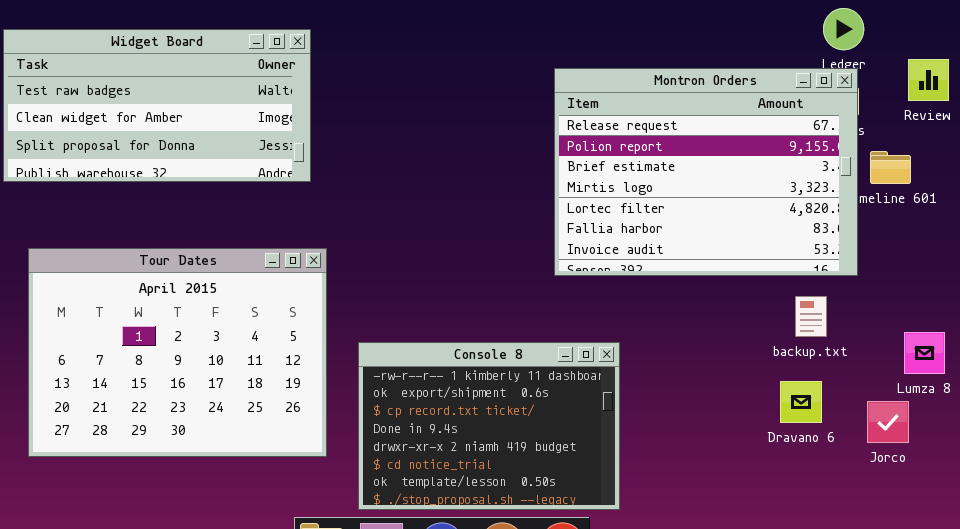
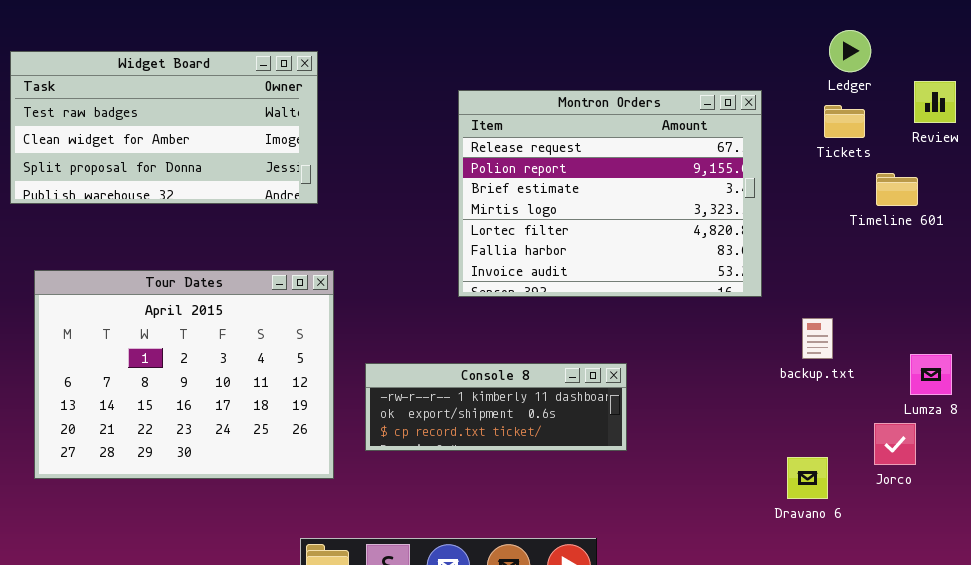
Montron Orders: [554,68,858,276] -> [458,90,762,297], moved
Console 8: [358,342,620,510] -> [365,363,627,451], resized
Dravano 6: [780,381,822,423] -> [787,457,828,499], moved

